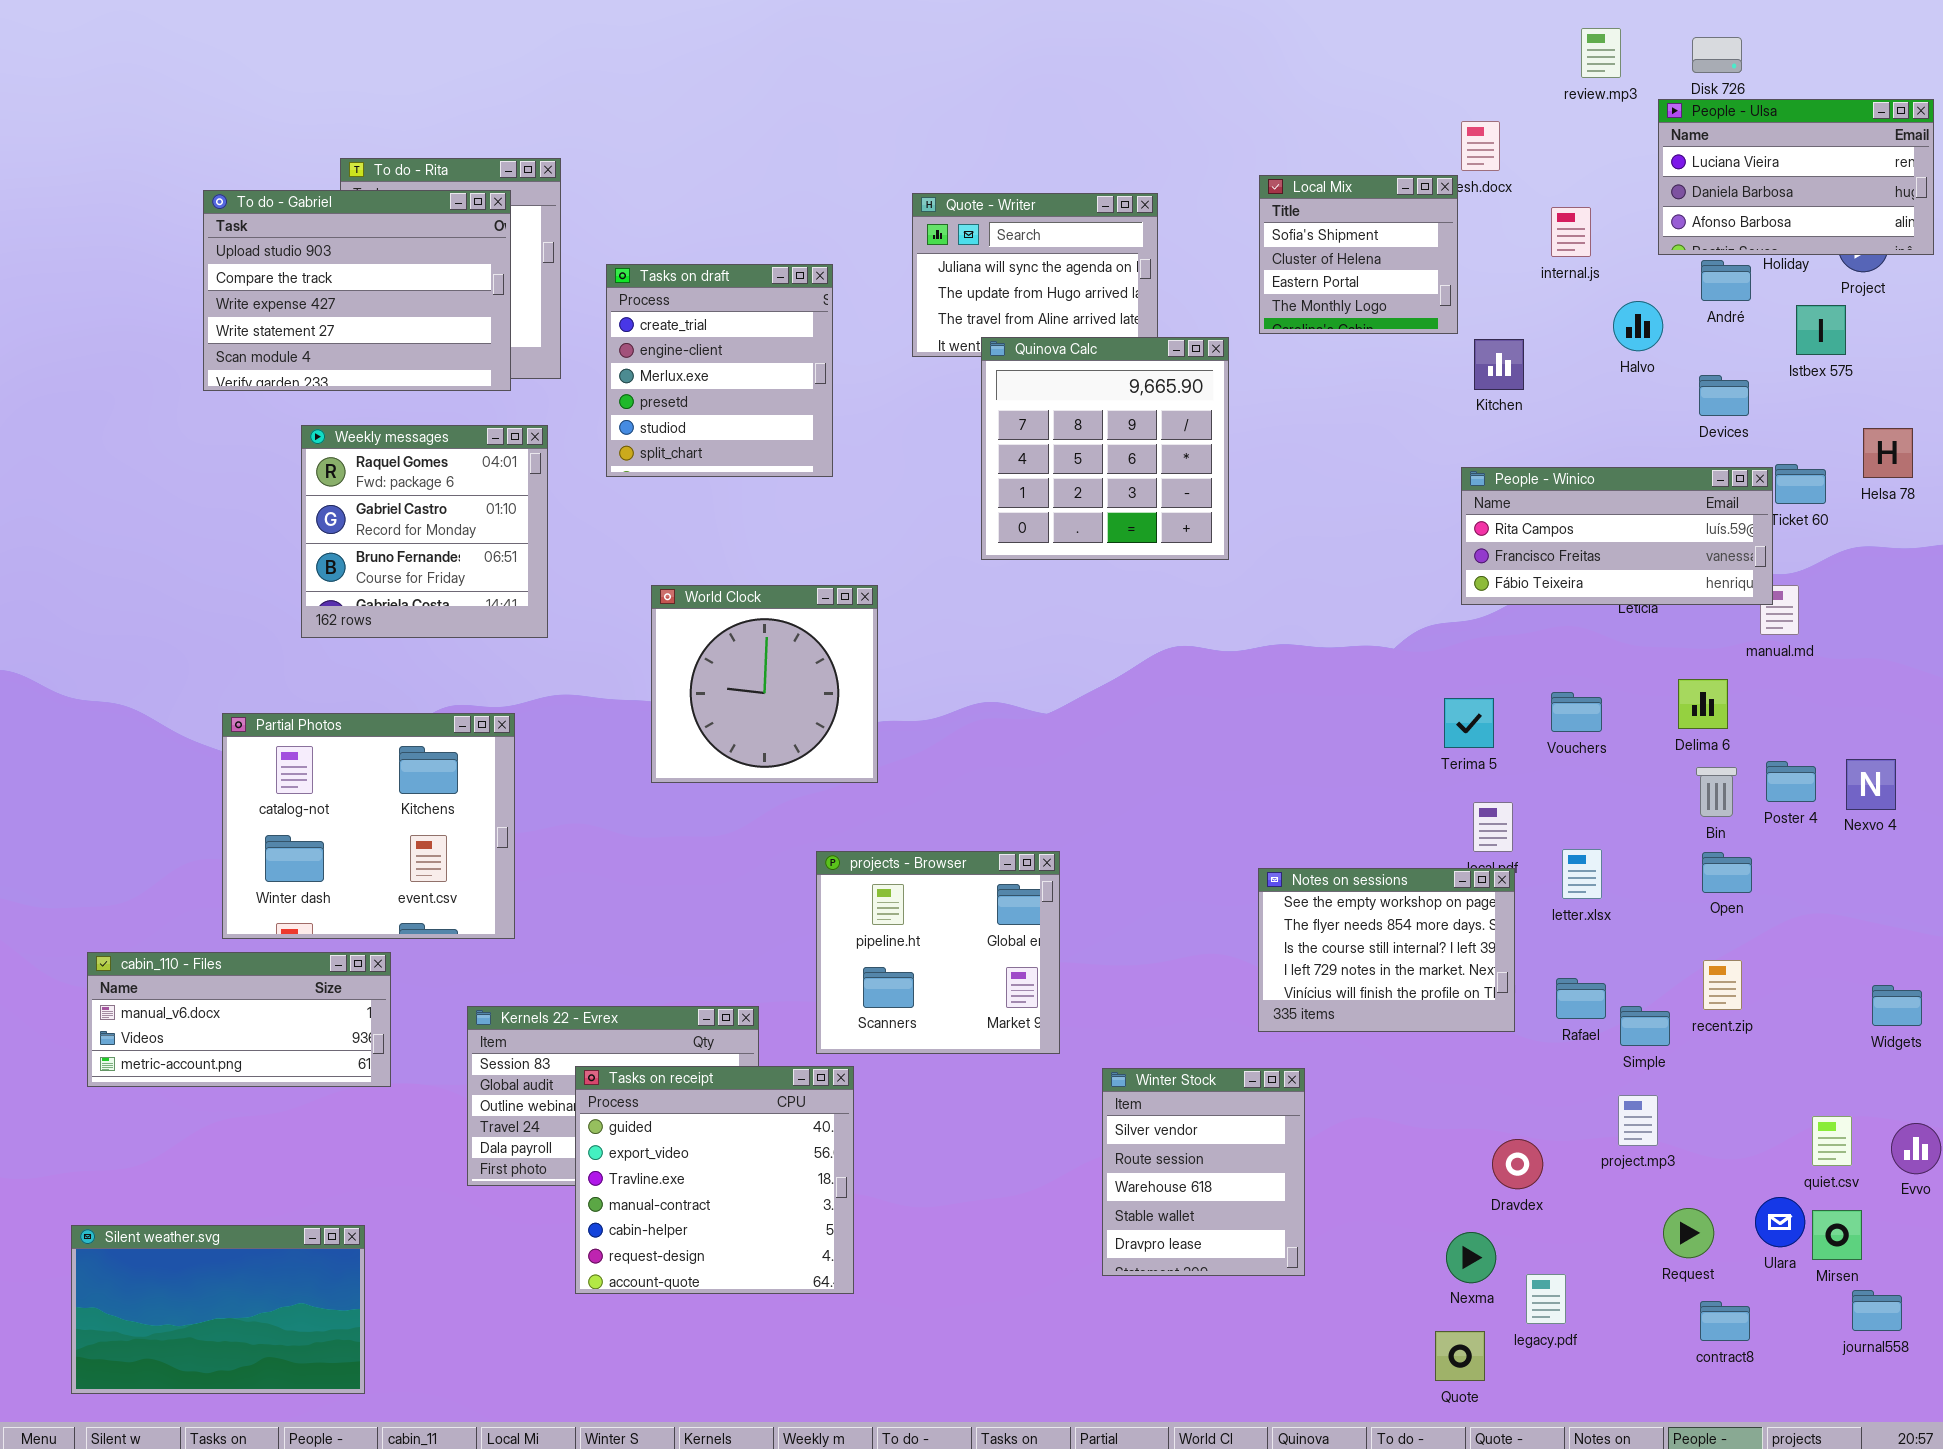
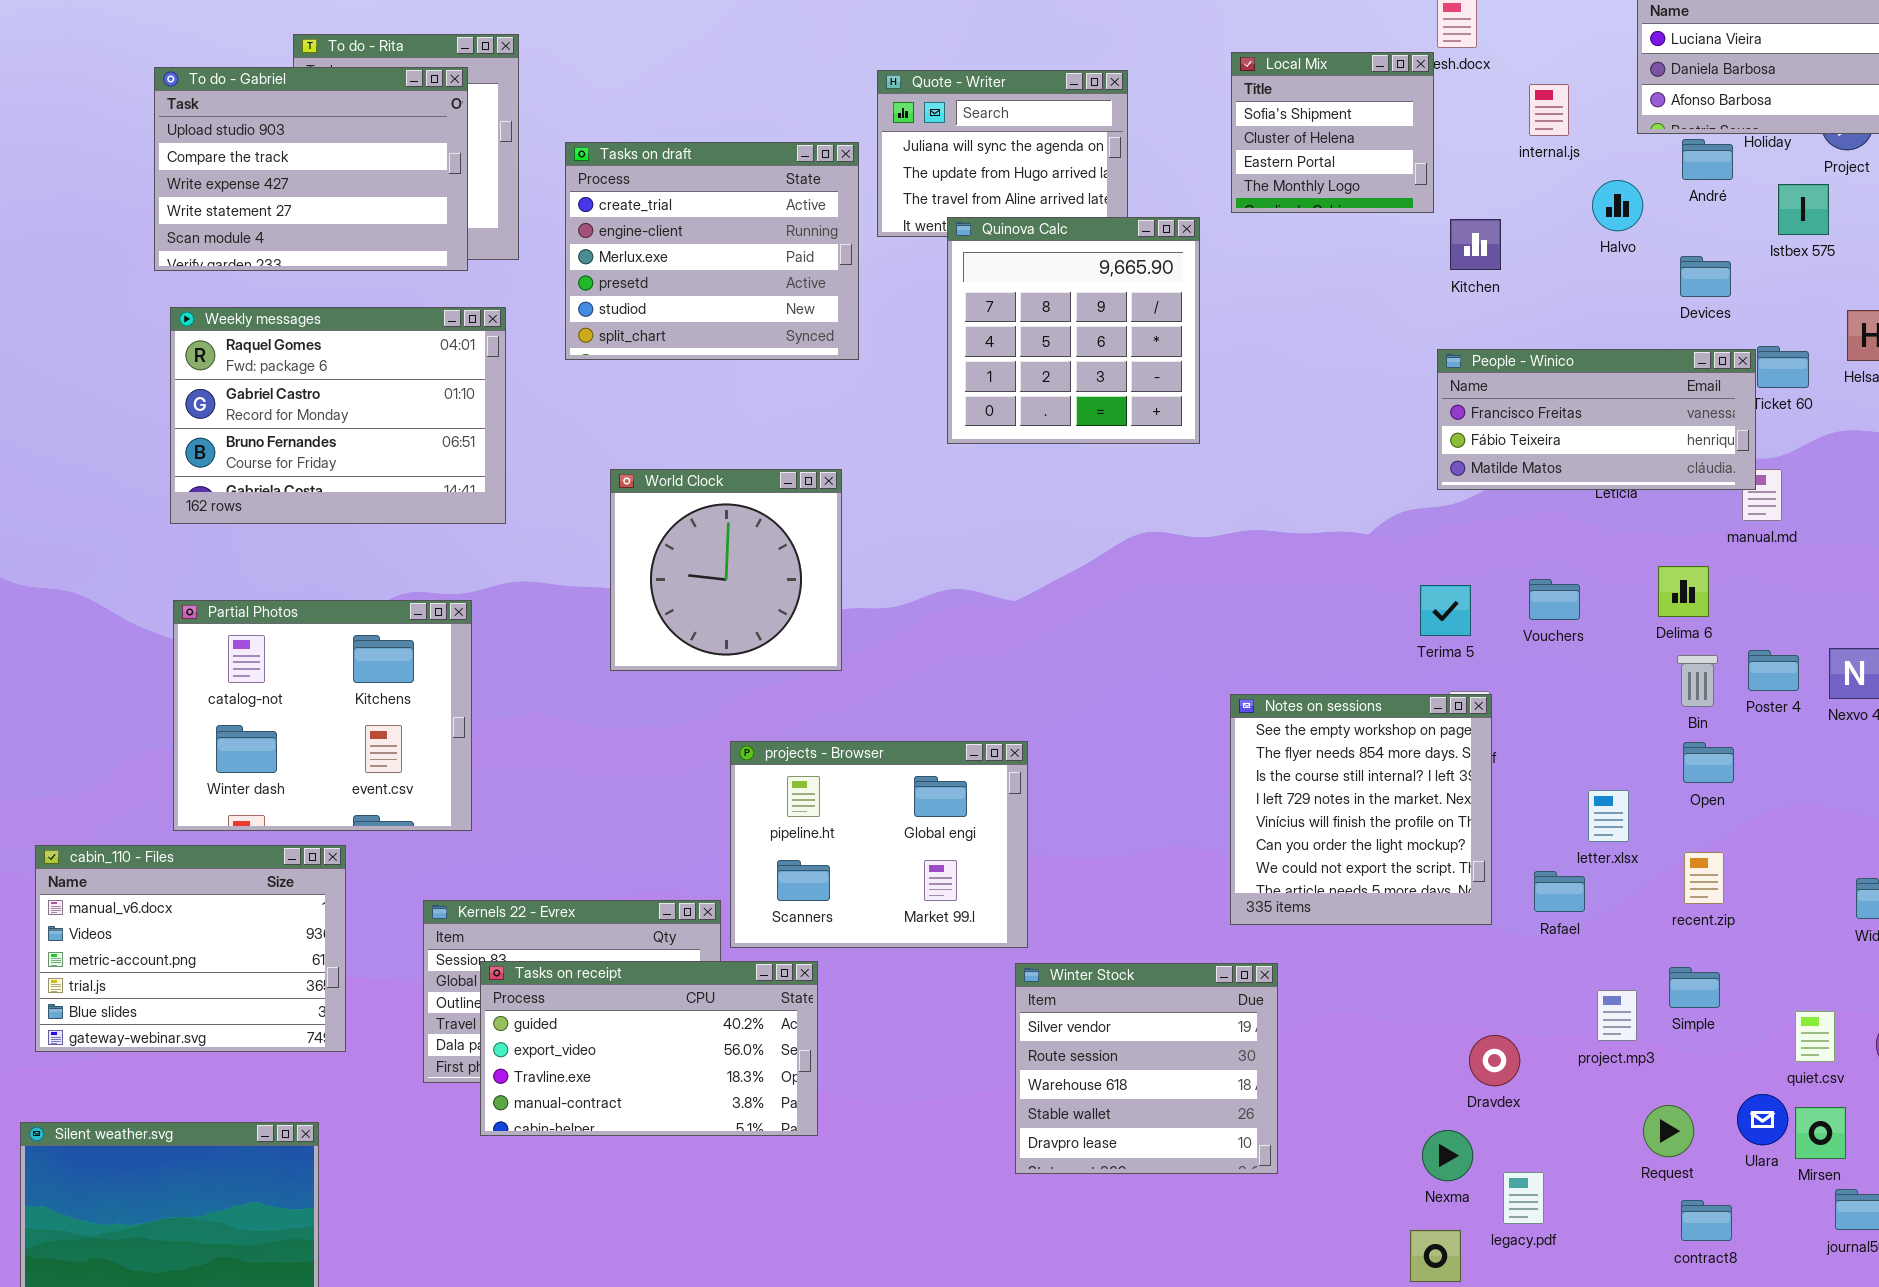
Tasks on draft: [606,264,833,477] -> [565,142,859,360], resized
Weekly messages: [301,425,548,638] -> [170,307,506,524], resized
People - Winico: [1461,467,1773,605] -> [1437,349,1756,490], scrolled down 1 row
letter.xlsx: [1562,849,1602,899] -> [1588,790,1629,842], moved
projects - Browser: [816,851,1060,1054] -> [730,741,1028,948], resized
Notes on sessions: [1258,868,1515,1032] -> [1230,694,1492,925], resized
cabin_110 - Files: [87,952,391,1087] -> [35,845,346,1052], resized
Simple: [1620,1006,1670,1046] -> [1669,967,1720,1008], moved
Tasks on receipt: [575,1066,854,1294] -> [480,961,818,1136], resized
Winter Stock: [1102,1068,1305,1276] -> [1015,963,1278,1174], resized

